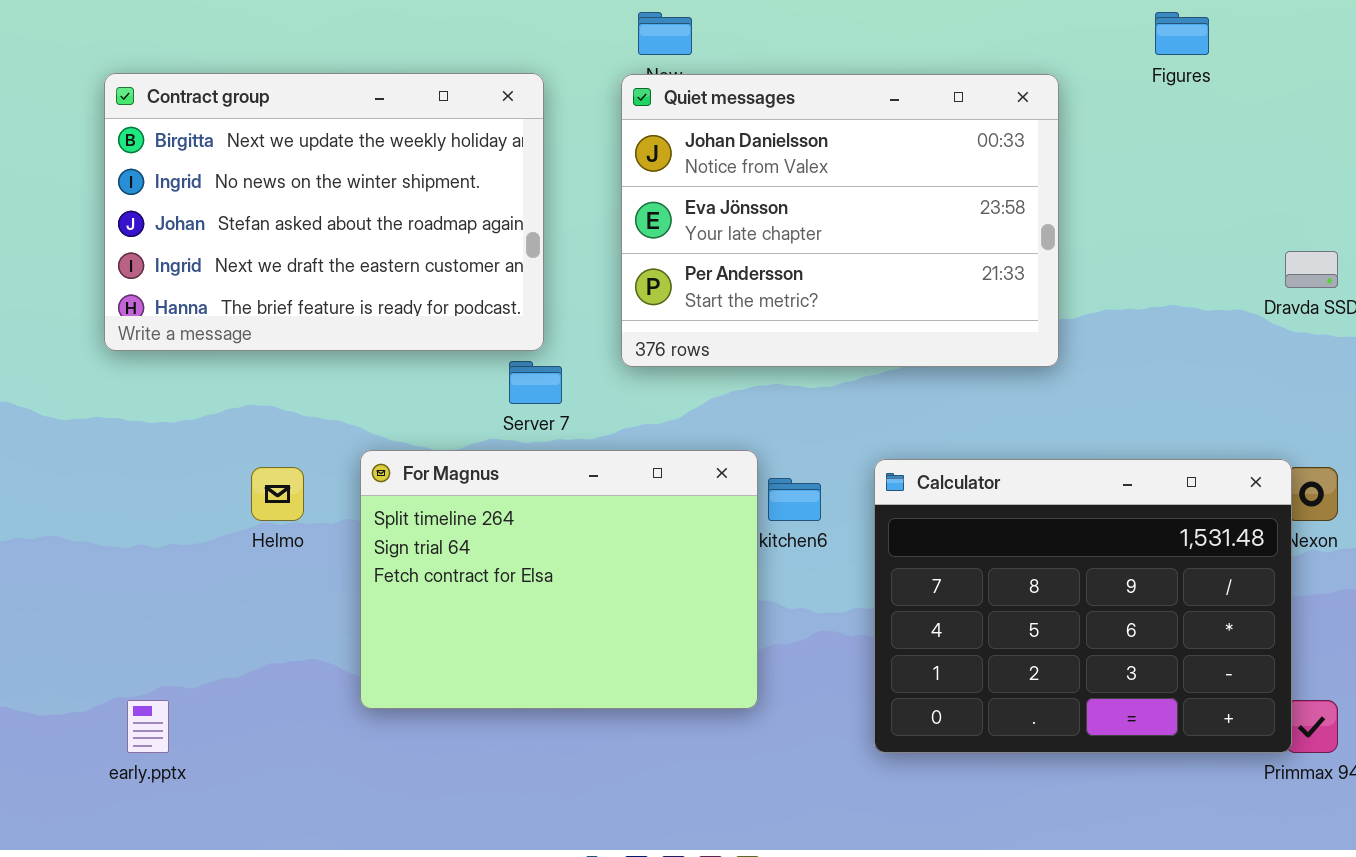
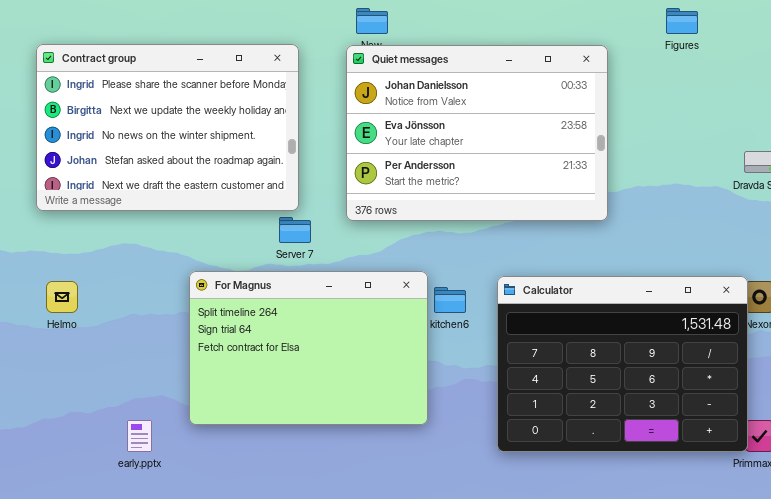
Contract group: [104,73,544,351] -> [36,44,299,211], scrolled up 1 row
Helmo: [251,467,304,521] -> [46,281,78,313], moved
early.pptx: [127,700,169,753] -> [127,420,152,452], moved

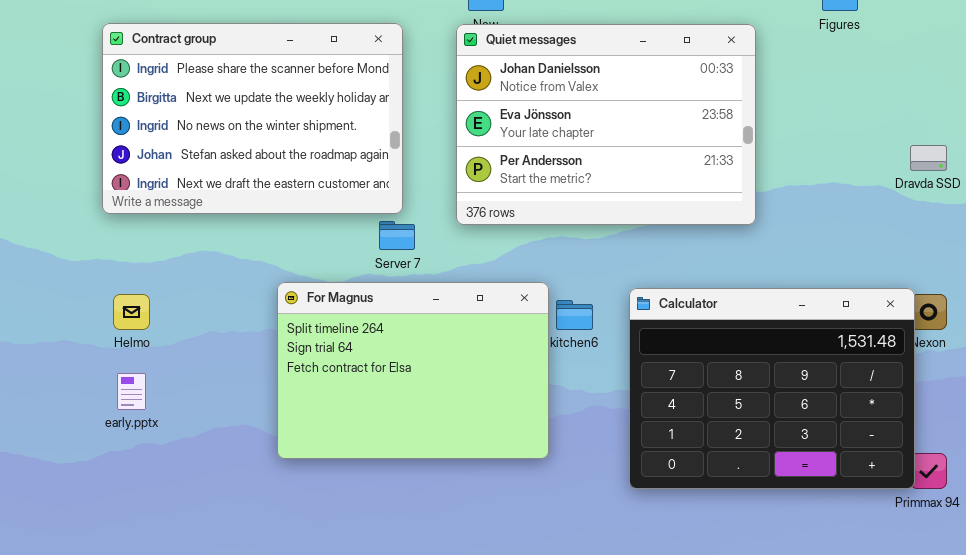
early.pptx: [127,420,152,452] -> [117,373,146,410], moved

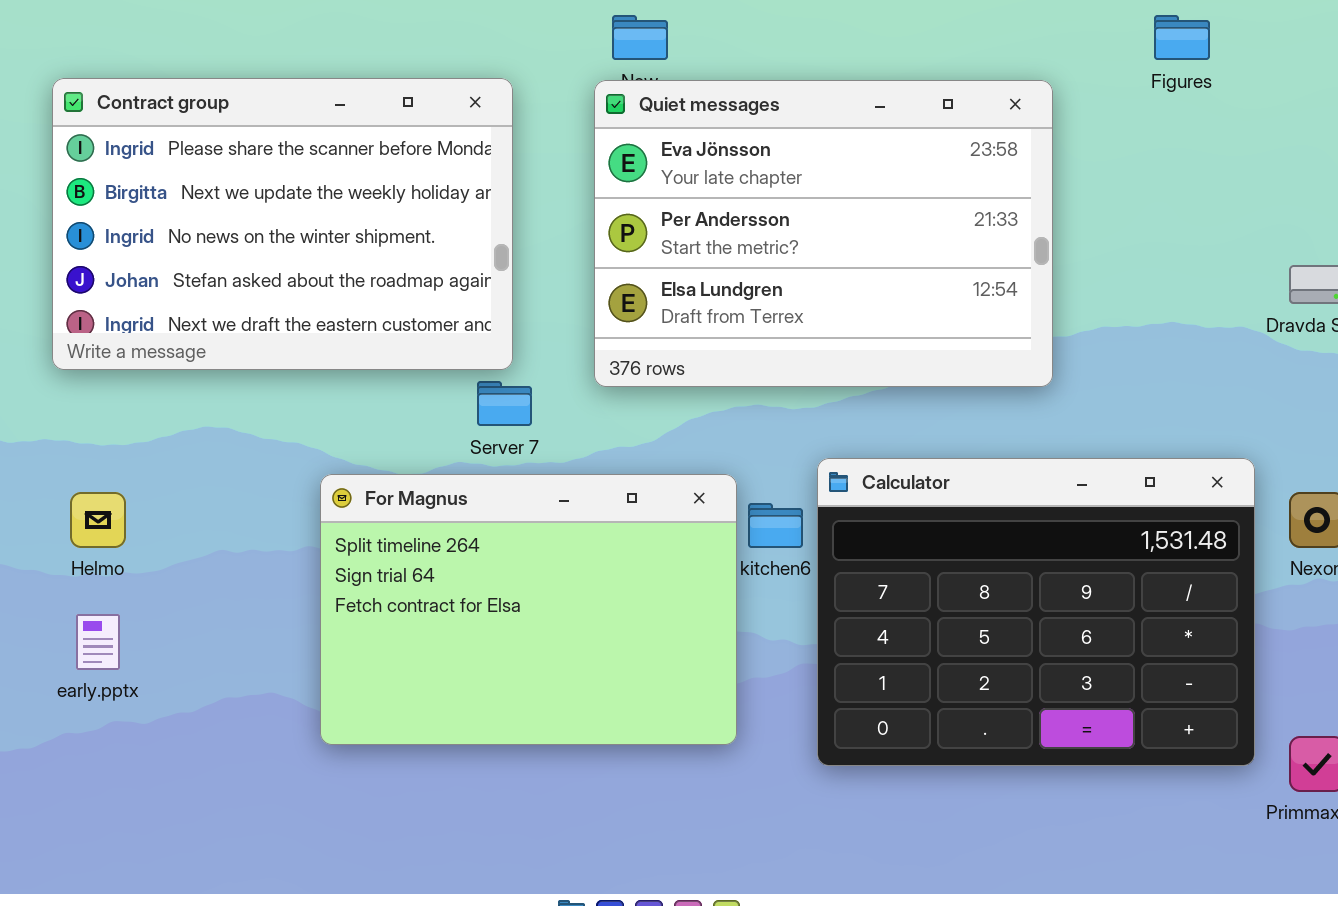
Quiet messages: [456,24,756,225] -> [594,80,1053,387], scrolled down 1 row
Calculator: [629,288,915,489] -> [817,458,1255,766], moved

